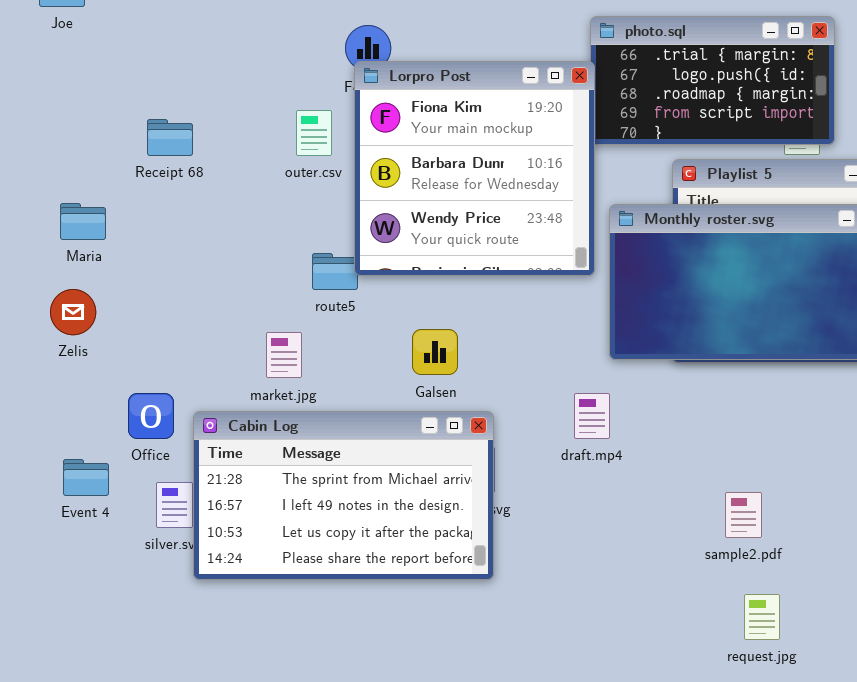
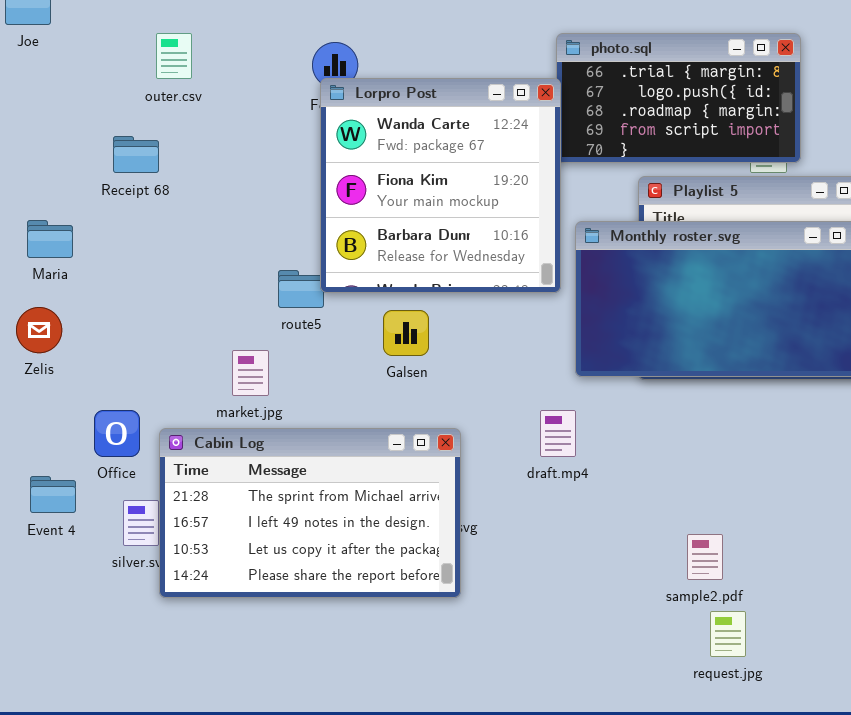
Lorpro Post: [354,61,595,276] -> [320,78,561,293], scrolled up 1 row
outer.csv: [296,110,332,156] -> [156,33,192,79], moved
Galsen: [412,329,458,375] -> [383,310,429,356], moved
sample2.pdf: [725,492,762,538] -> [687,534,723,580], moved

